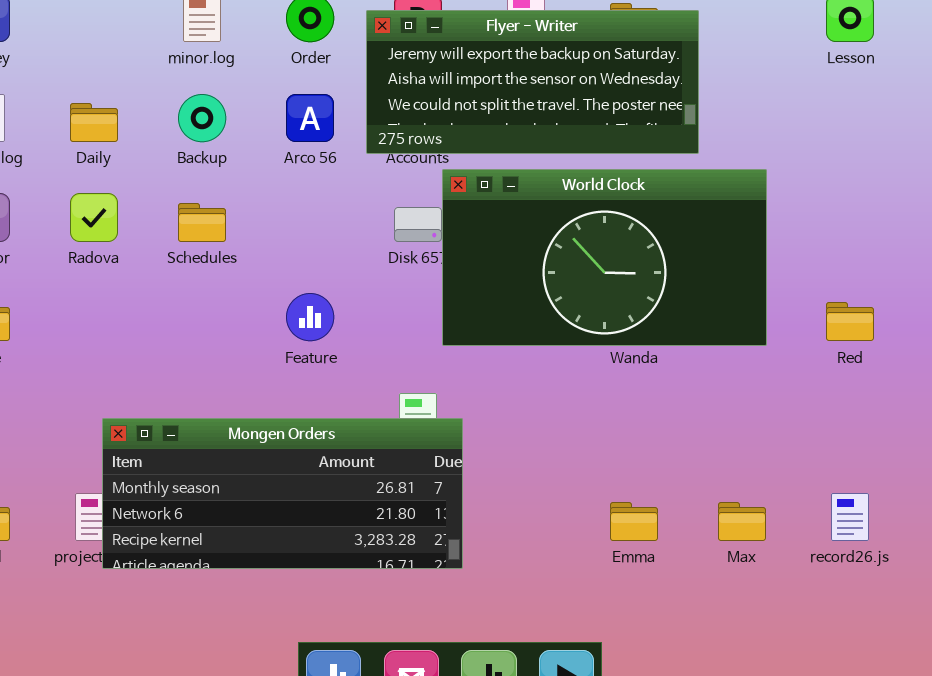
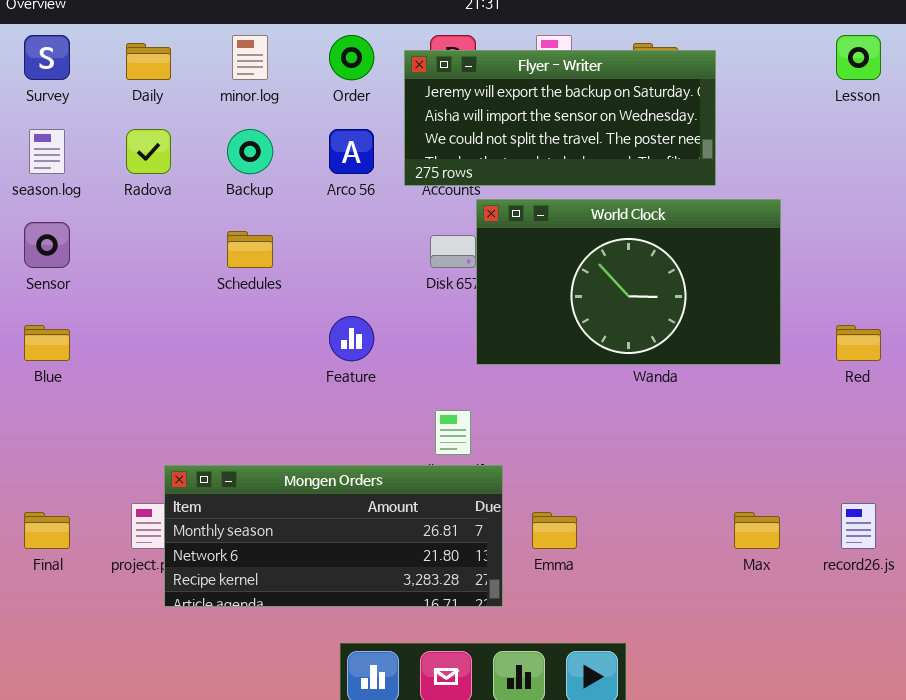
Daily: [70,103,118,142] -> [126,43,171,80], moved
Radova: [70,193,118,242] -> [126,129,171,174], moved
Mongen Orders: [102,418,463,569] -> [164,465,503,607], moved
Emma: [610,502,658,541] -> [532,512,577,549], moved

